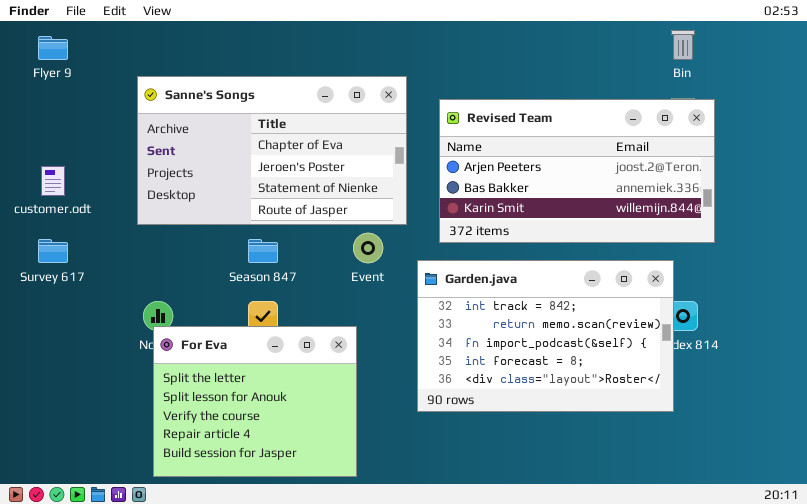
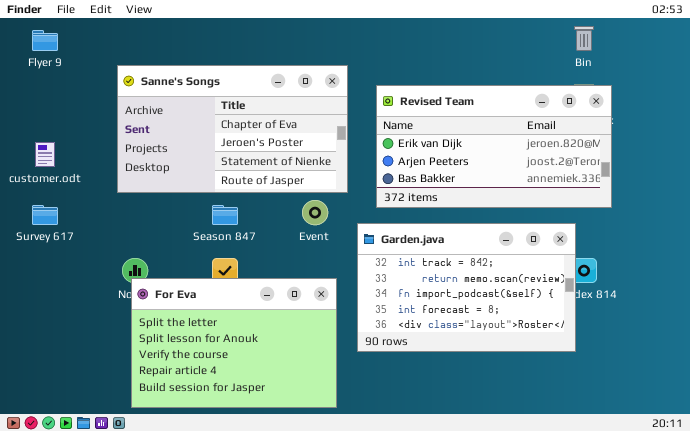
Revised Team: [439,99,715,243] -> [376,85,612,208], scrolled up 1 row
For Eva: [153,326,357,477] -> [131,278,337,408], resized

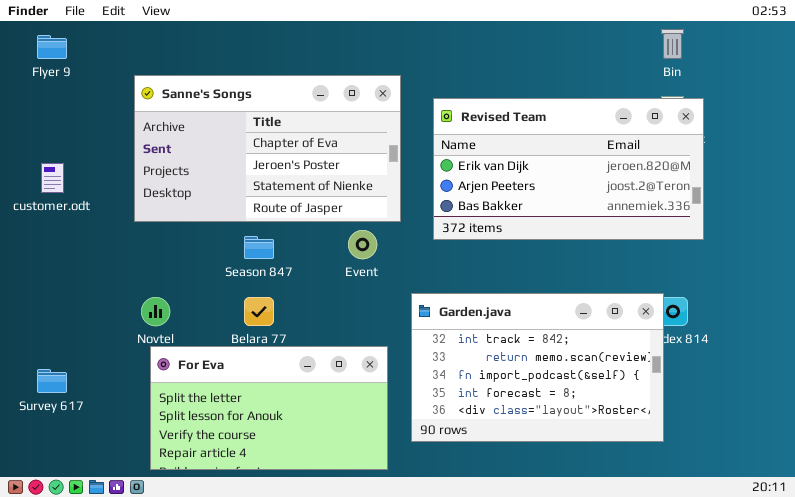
Survey 617: [32,205,58,225] -> [37,369,67,393], moved
Garden.java: [357,223,576,352] -> [411,293,664,442], moved
For Eva: [131,278,337,408] -> [150,346,388,470], resized

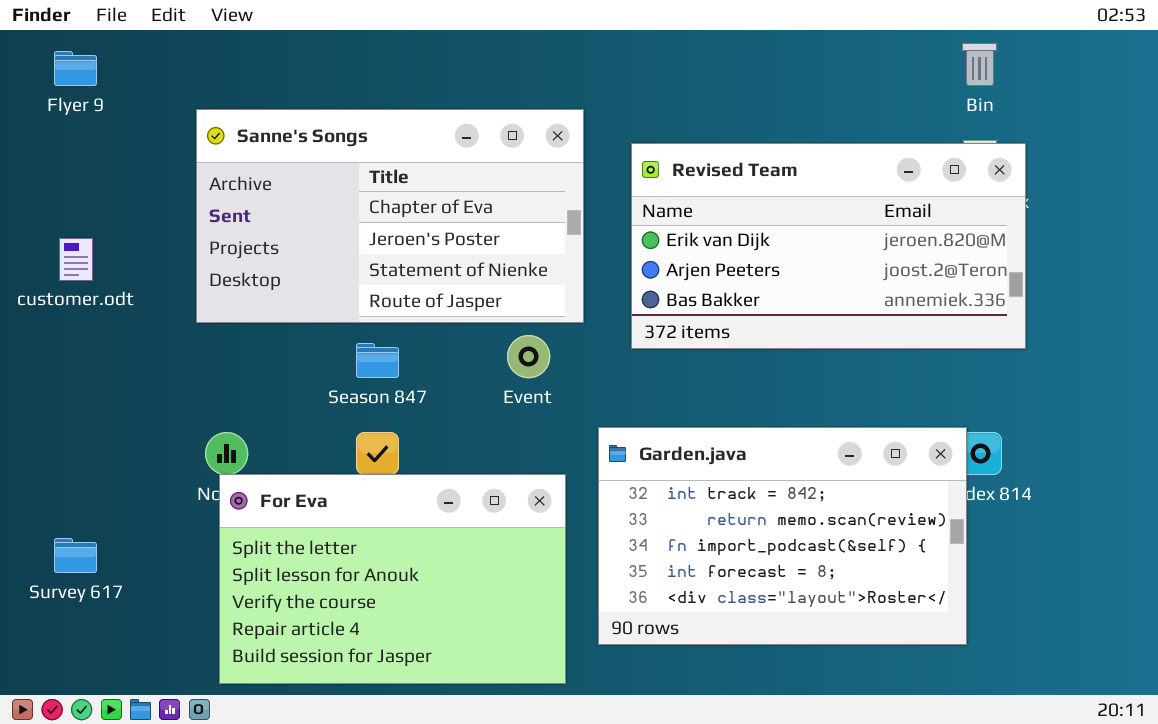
For Eva: [150,346,388,470] -> [219,474,566,684], resized

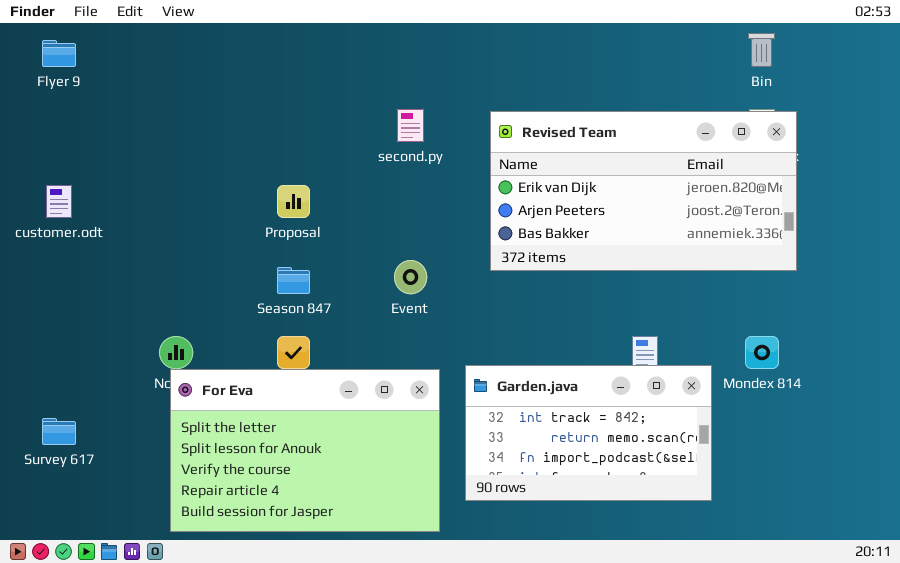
Sanne's Songs: [196,109,584,323] -> none, closed
Garden.java: [598,427,967,645] -> [465,365,712,501], resized

